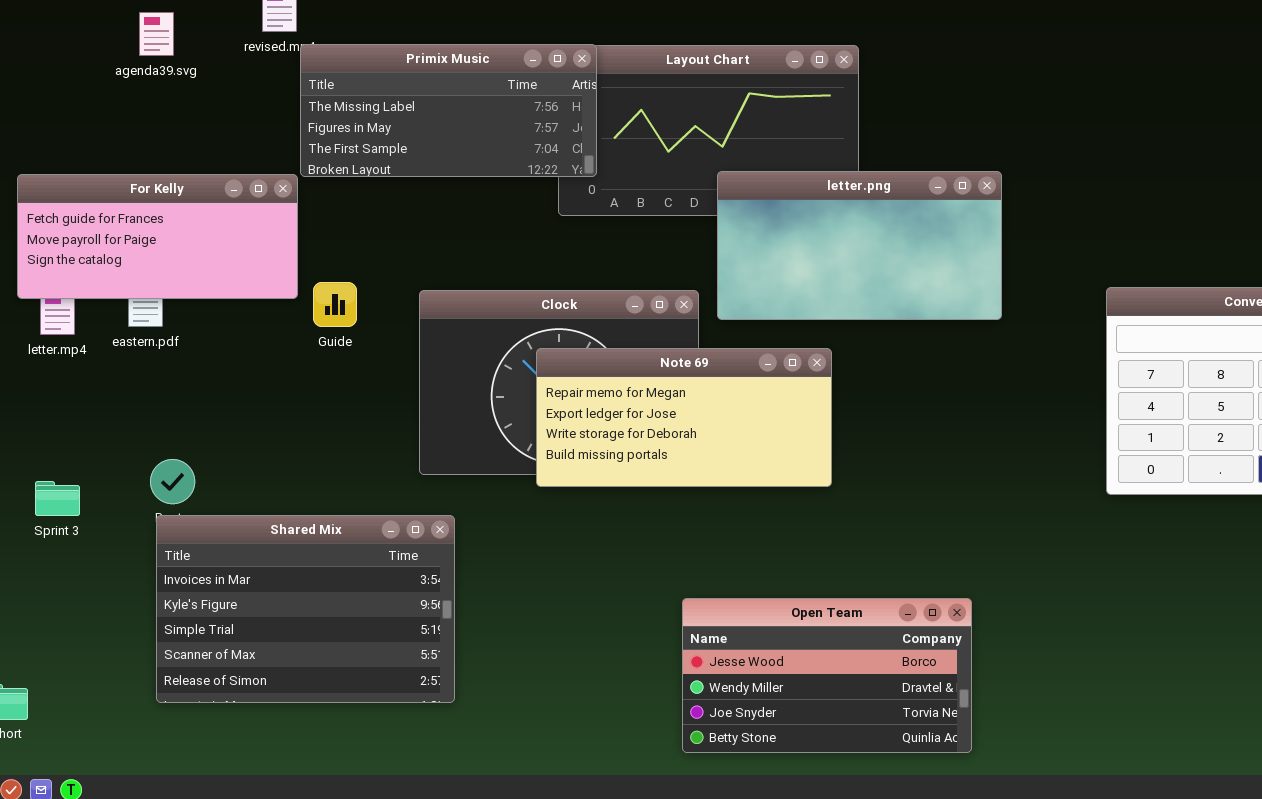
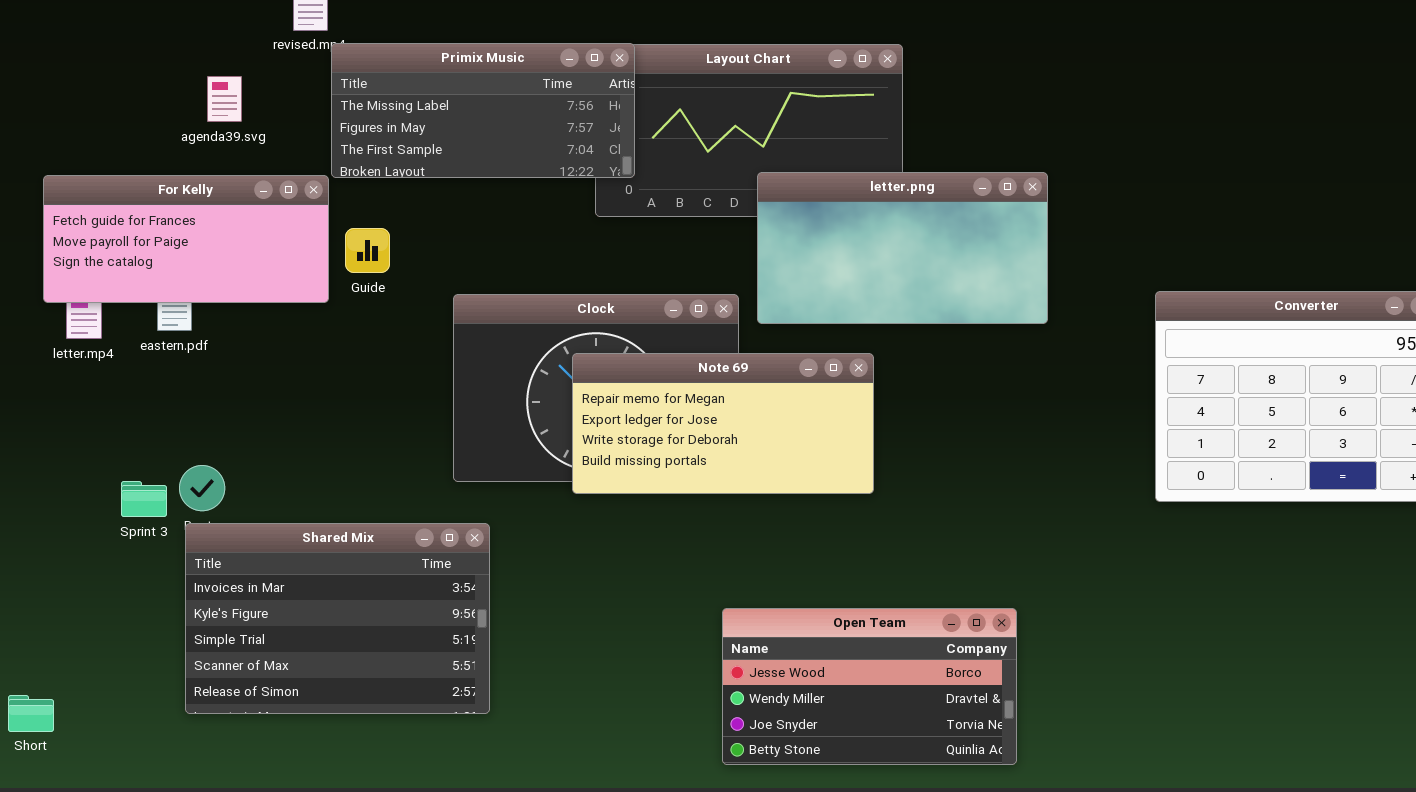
agenda39.svg: [139,12,174,56] -> [207,76,242,122], moved
Guide: [313,282,357,327] -> [345,228,390,273], moved
Sprint 3: [35,481,80,516] -> [121,481,167,517], moved

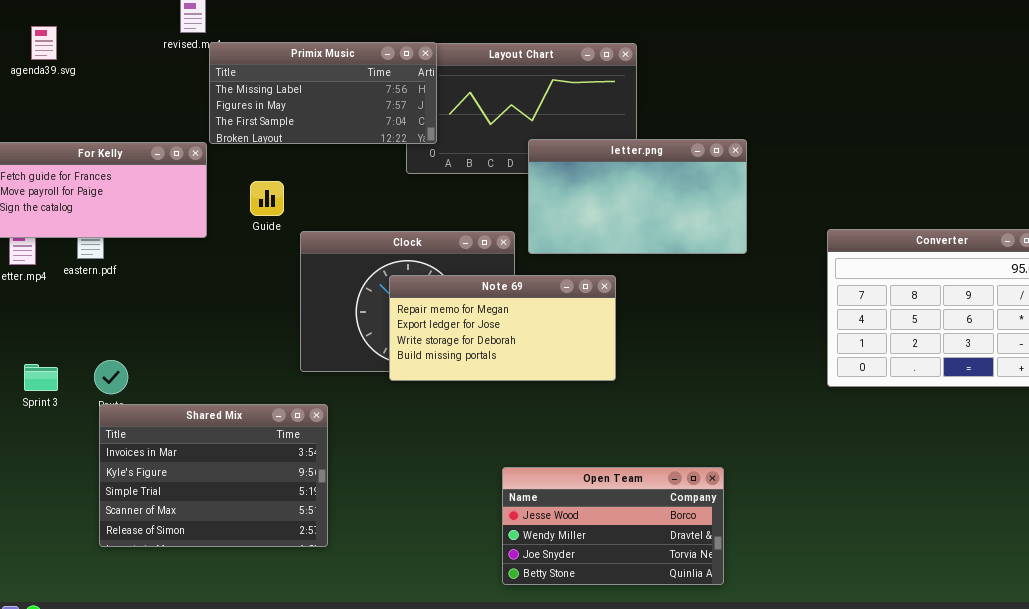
agenda39.svg: [207,76,242,122] -> [31,26,57,60], moved
Guide: [345,228,390,273] -> [250,181,284,216], moved
Sprint 3: [121,481,167,517] -> [24,364,58,391], moved

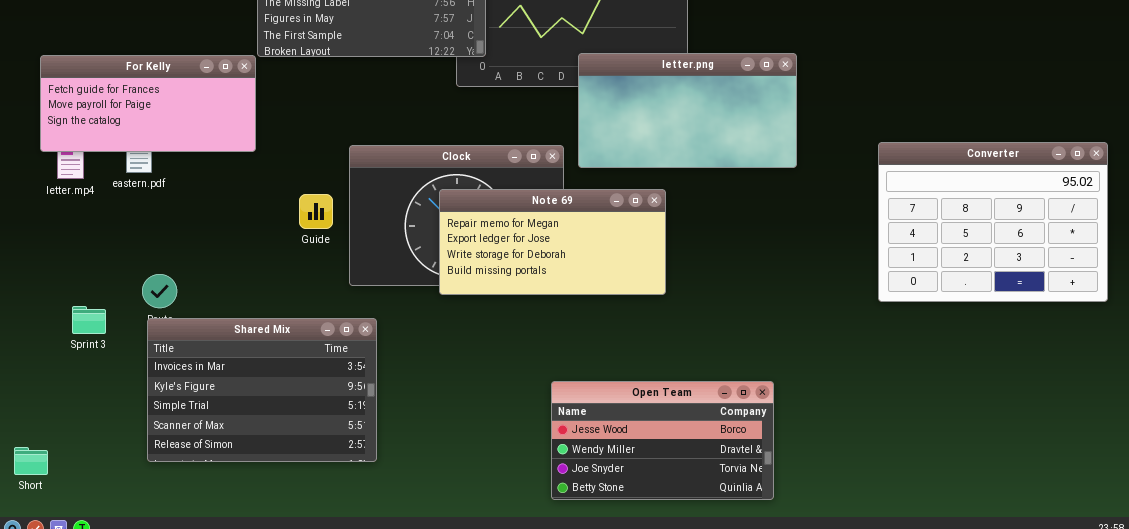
Guide: [250,181,284,216] -> [299,194,333,229], moved
Sprint 3: [24,364,58,391] -> [72,306,106,334], moved

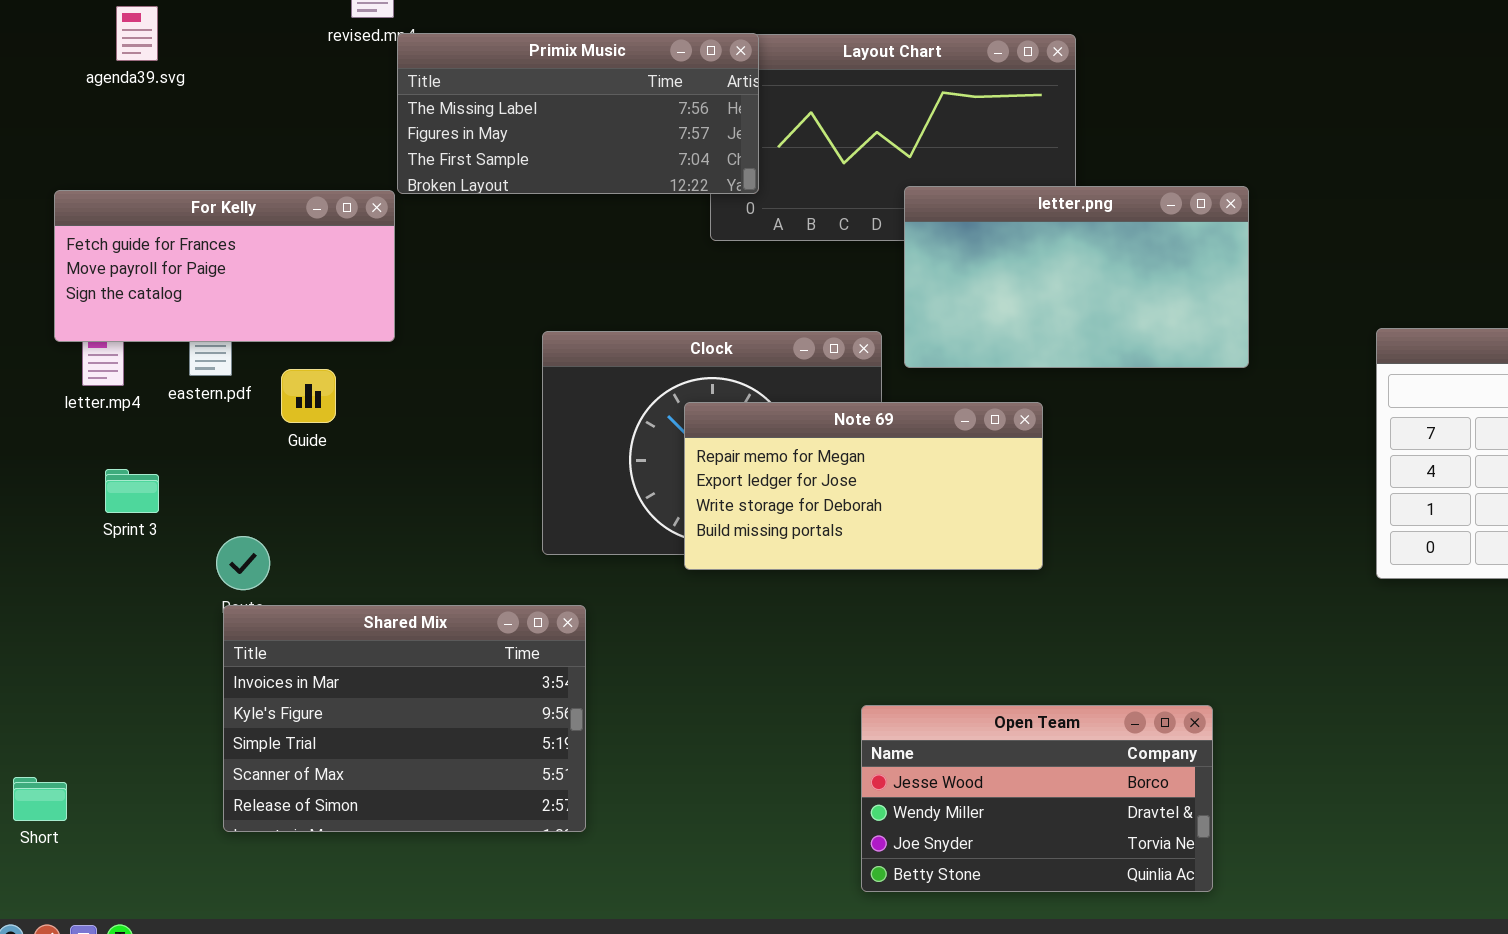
Guide: [299,194,333,229] -> [281,369,336,423], moved
Sprint 3: [72,306,106,334] -> [105,469,159,513], moved
Short: [14,447,48,475] -> [13,777,67,821], moved

